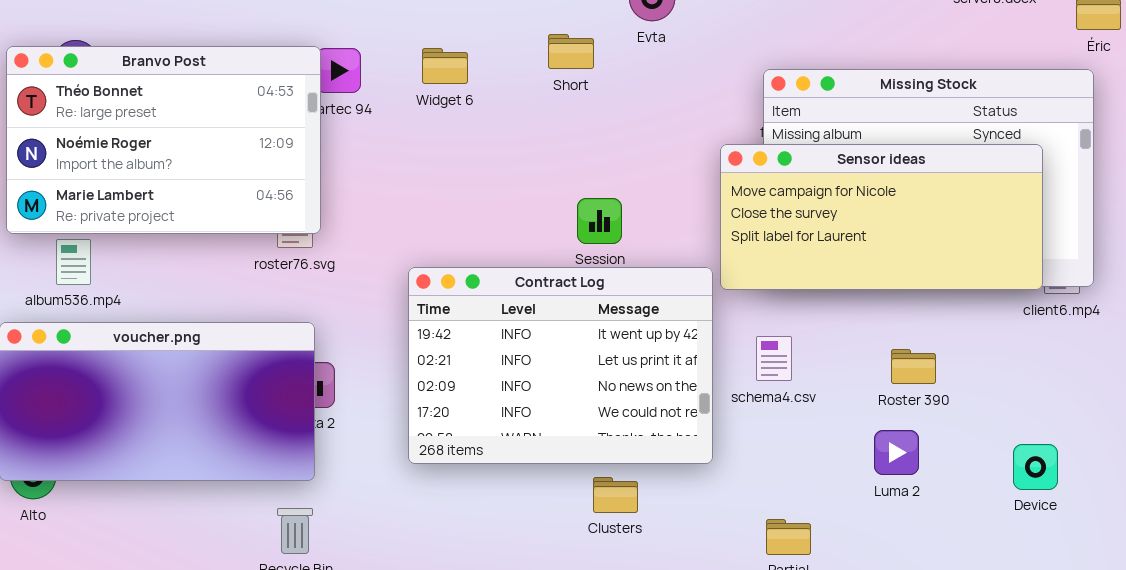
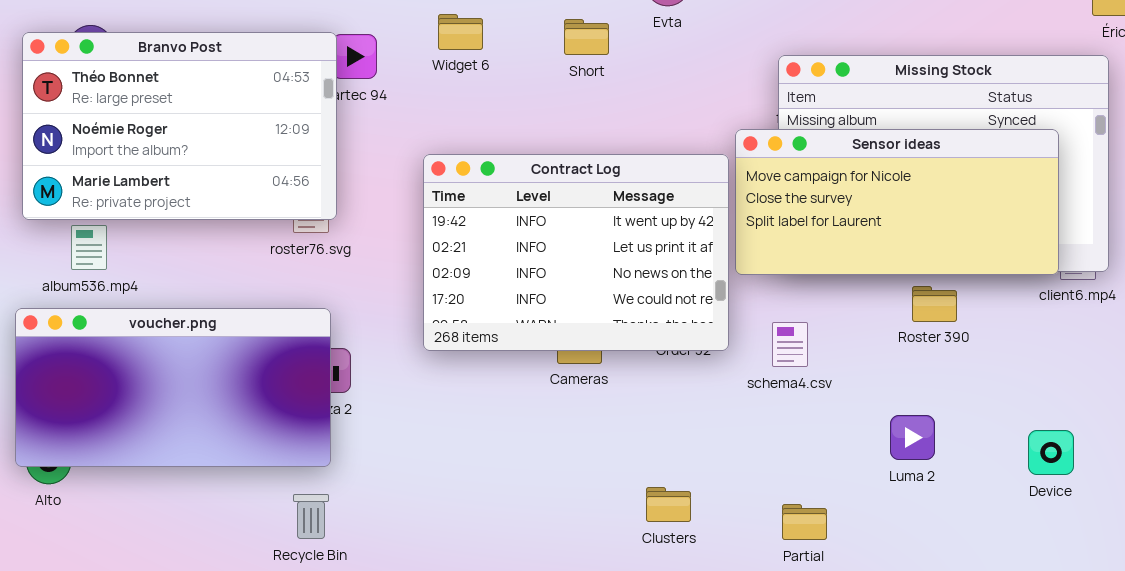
Widget 6: [422,48,468,84] -> [438,14,483,50], moved
Contract Log: [408,267,713,464] -> [423,154,729,351], moved
Roster 390: [891,349,936,384] -> [912,286,957,322], moved
Clusters: [593,477,638,513] -> [646,487,691,522], moved

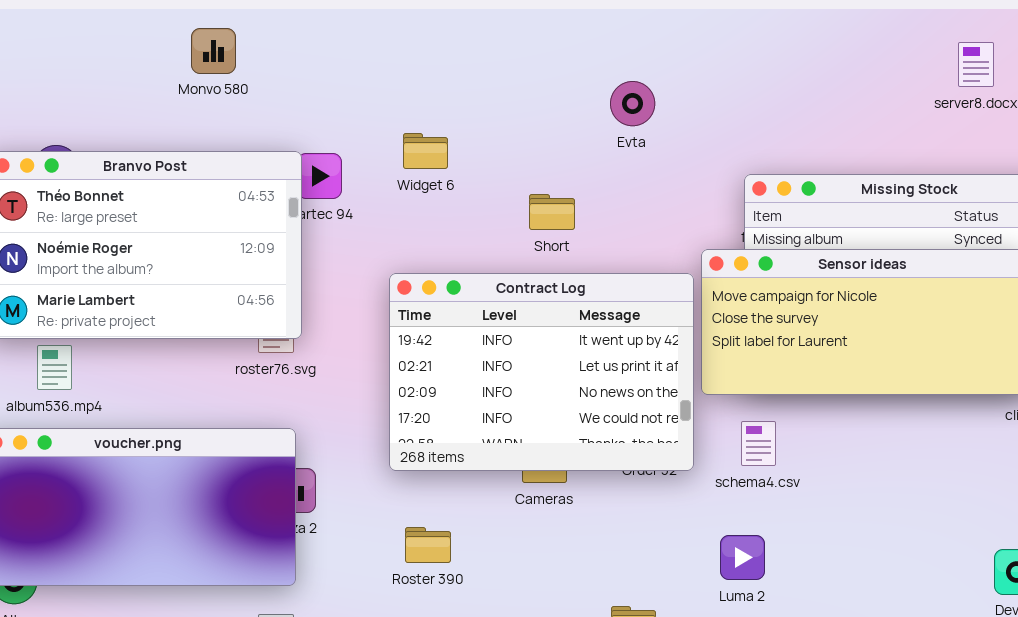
Short: [564,19,609,55] -> [529,194,575,230], moved
Roster 390: [912,286,957,322] -> [405,527,451,563], moved
schema4.csv: [772,322,808,367] -> [741,421,776,466], moved
Luma 2: [890,415,935,460] -> [720,535,765,580], moved

